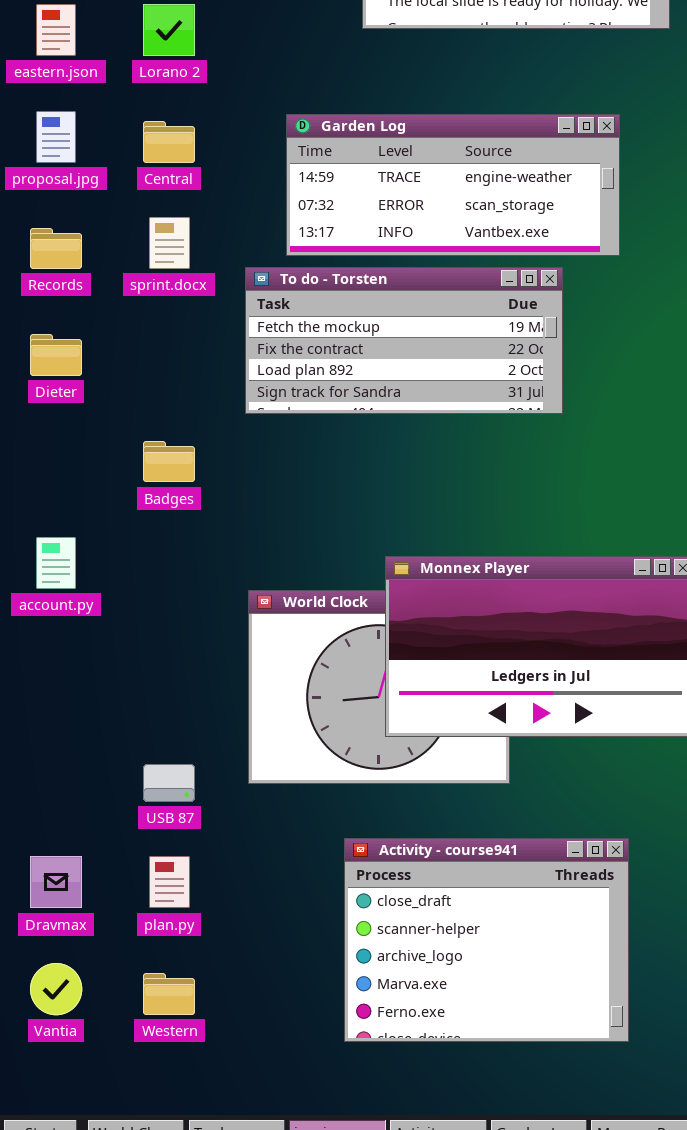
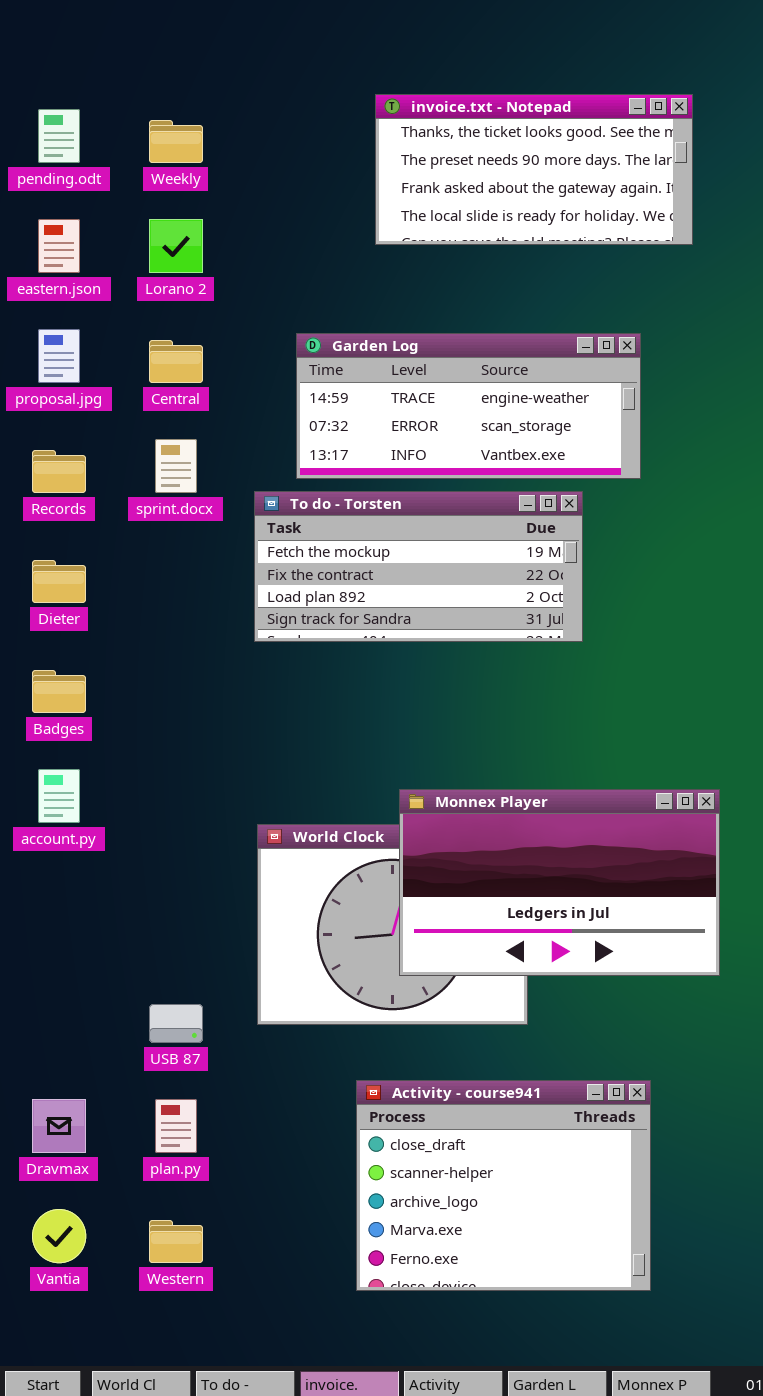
Badges: [143,441,195,482] -> [32,670,86,713], moved

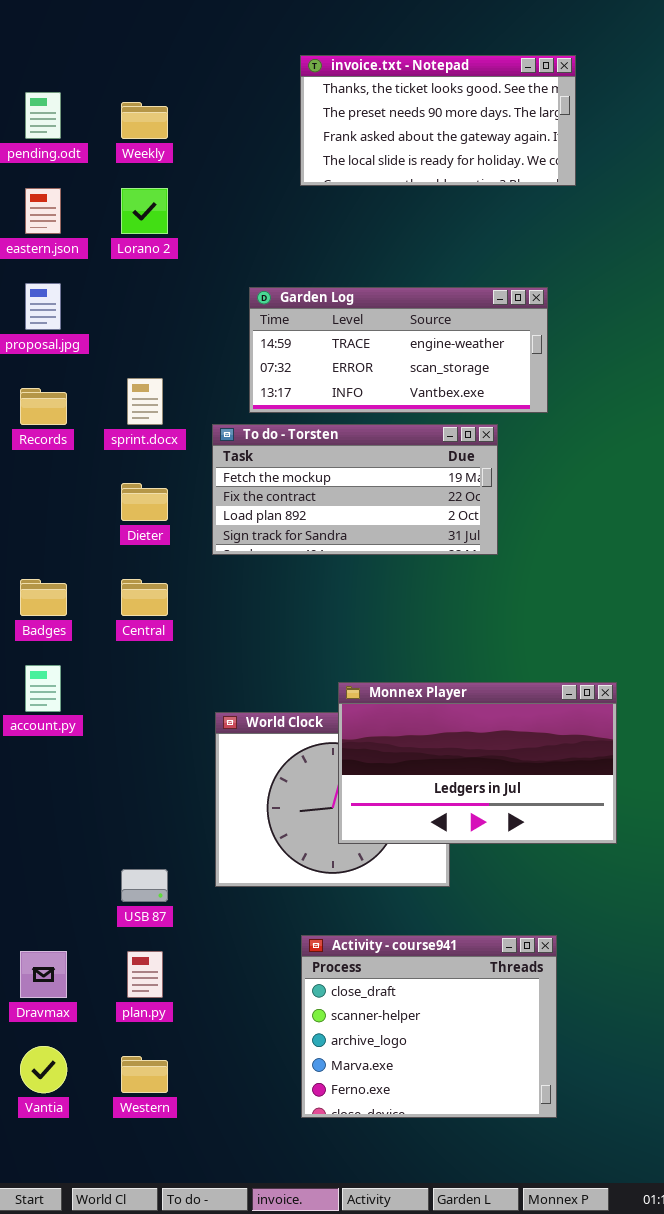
invoice.txt - Notepad: [375,94,693,245] -> [300,55,576,186], moved
Central: [149,340,203,383] -> [121,579,168,616], moved
Dieter: [32,560,86,603] -> [121,483,168,521], moved

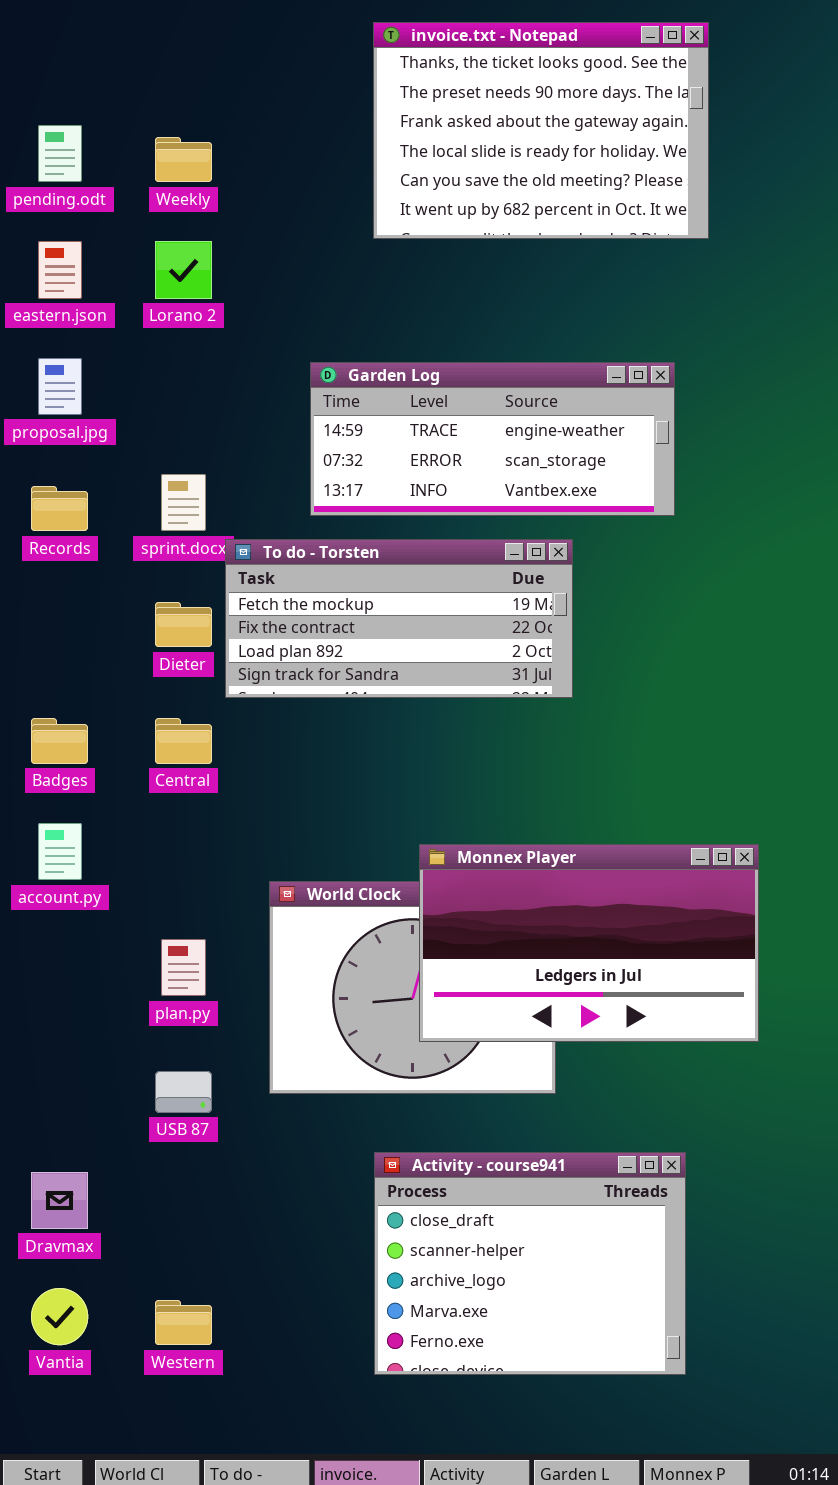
invoice.txt - Notepad: [300,55,576,186] -> [373,22,709,239], resized
To do - Torsten: [212,424,498,555] -> [225,539,573,698], moved
plan.py: [127,951,163,998] -> [161,939,206,996], moved

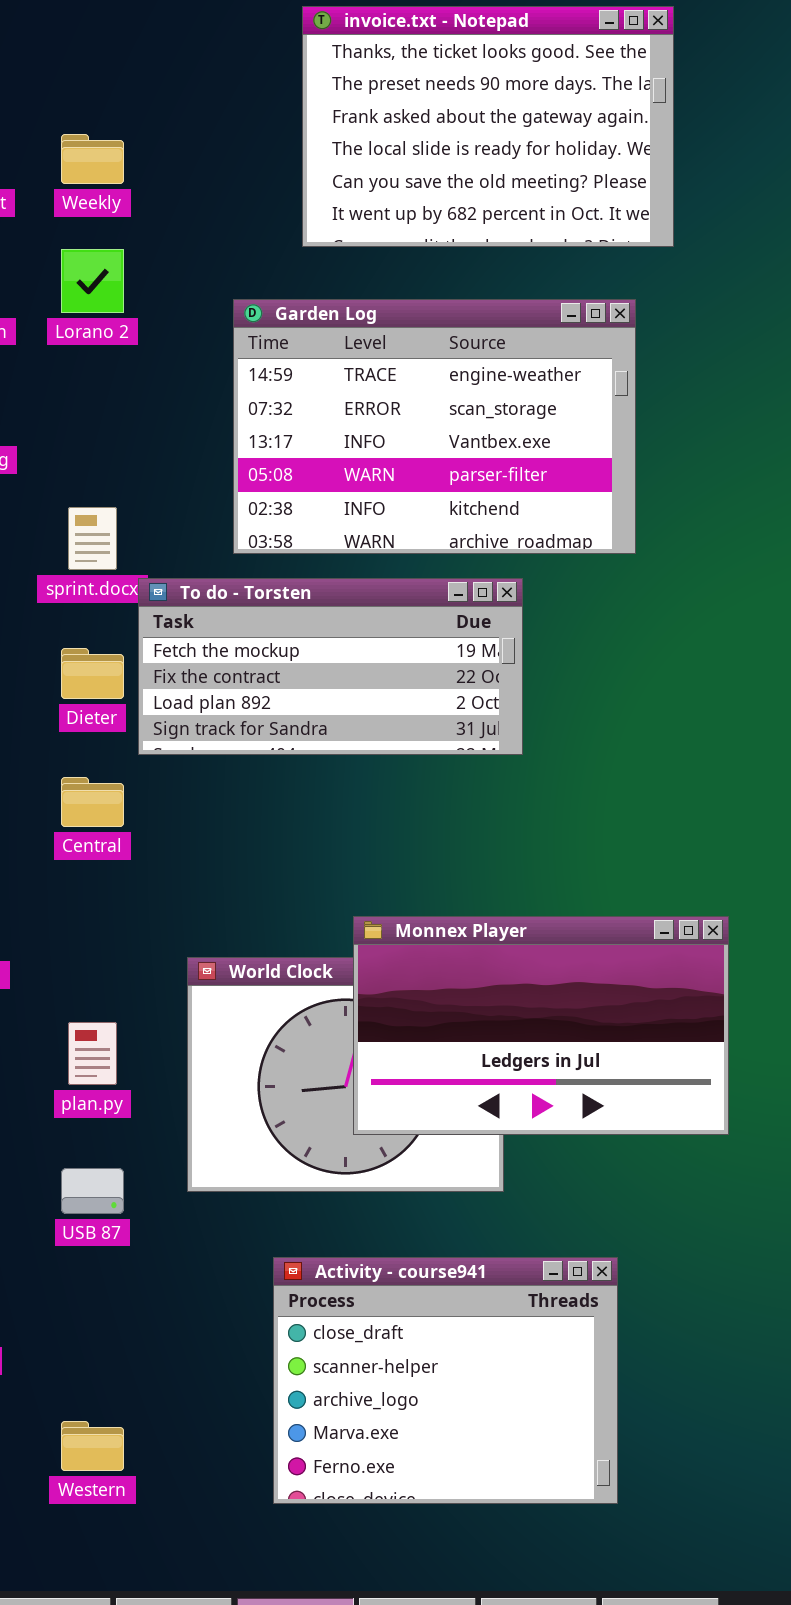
Garden Log: [310,362,675,516] -> [233,299,636,554], resized
Activity - course941: [374,1152,686,1375] -> [273,1257,618,1504], moved

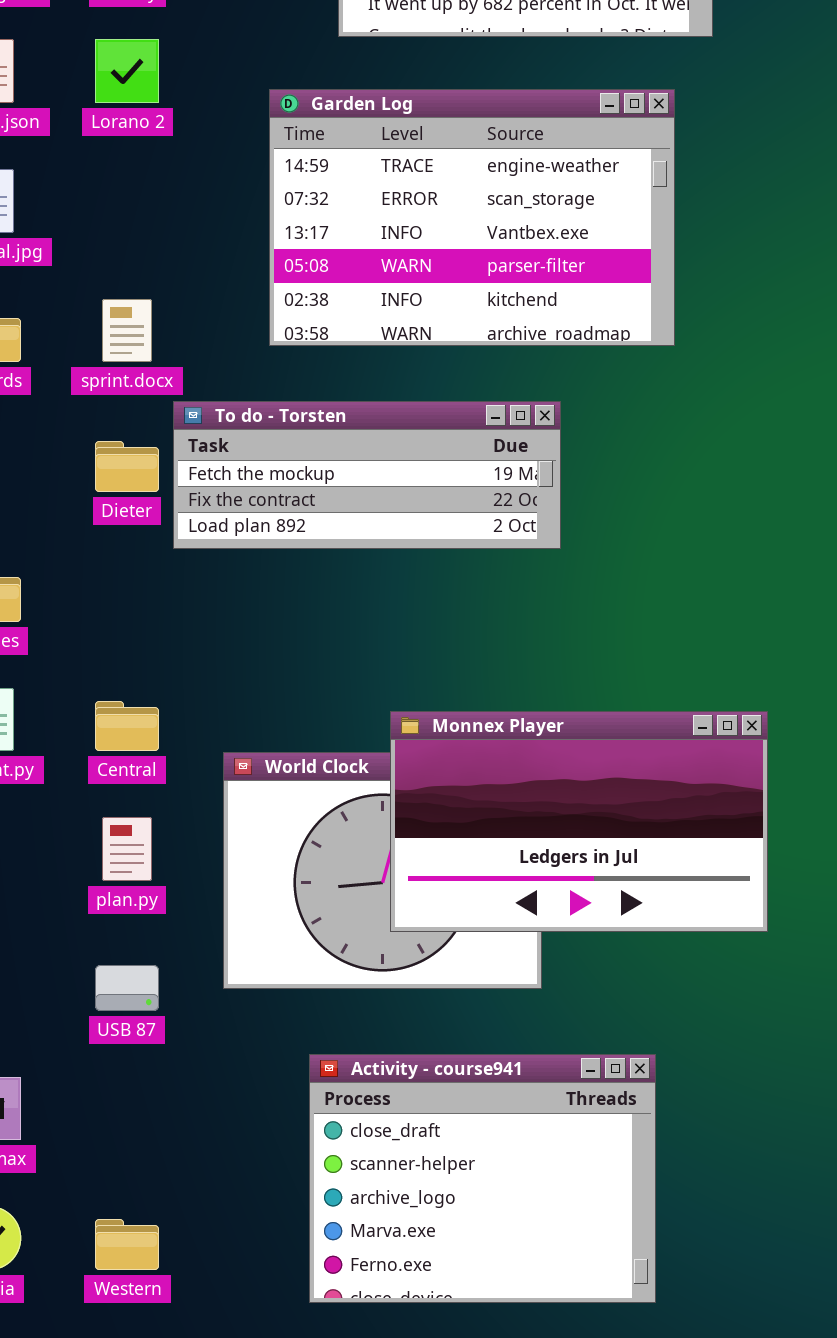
To do - Torsten: [138,578,523,755] -> [173,401,561,549], resized
Central: [61,777,124,827] -> [95,701,159,751], moved

